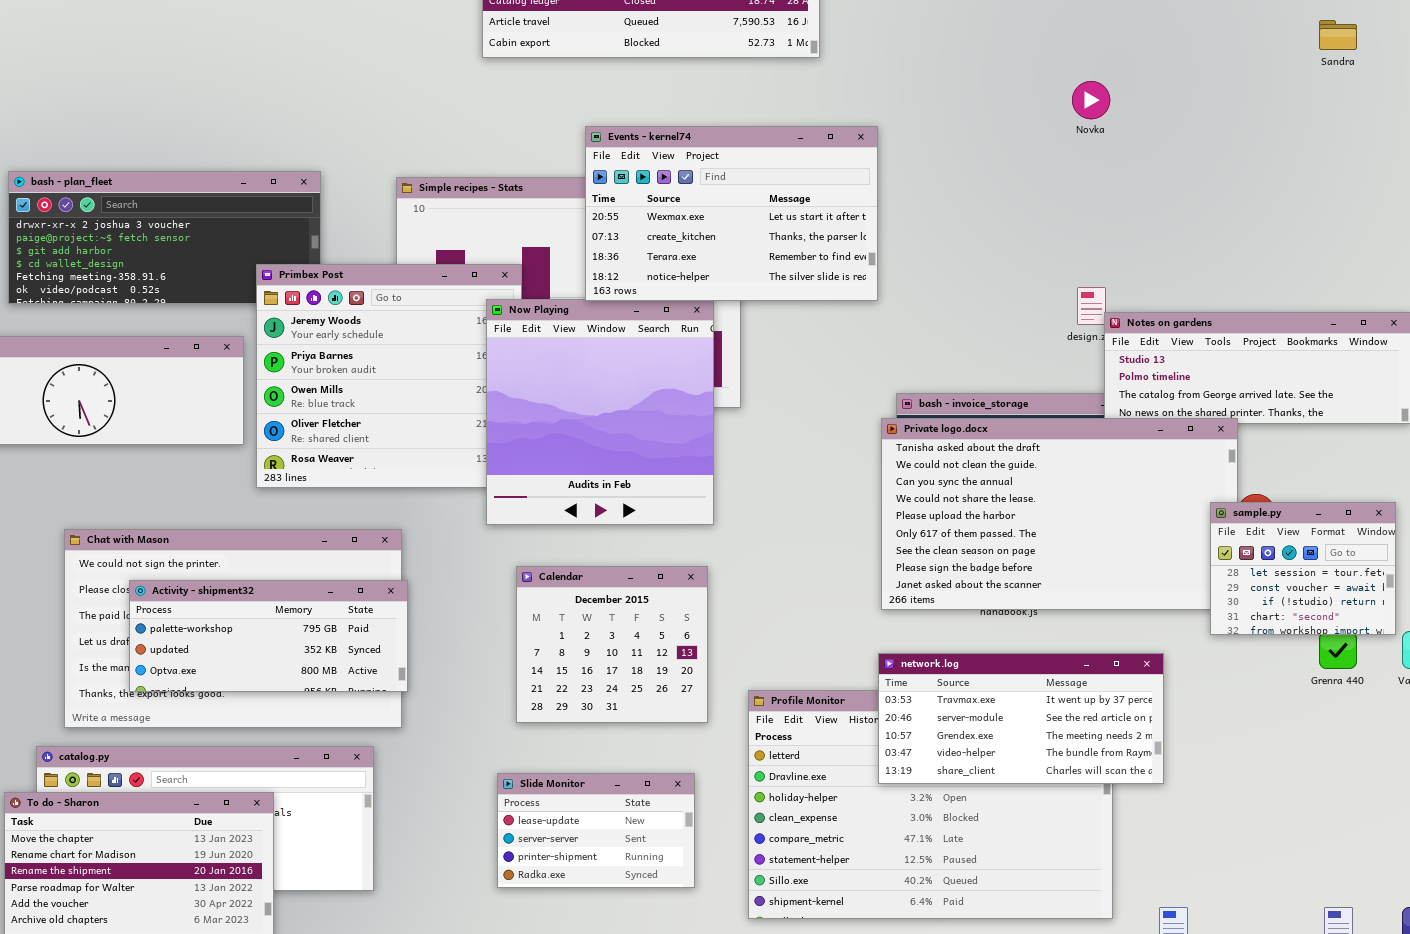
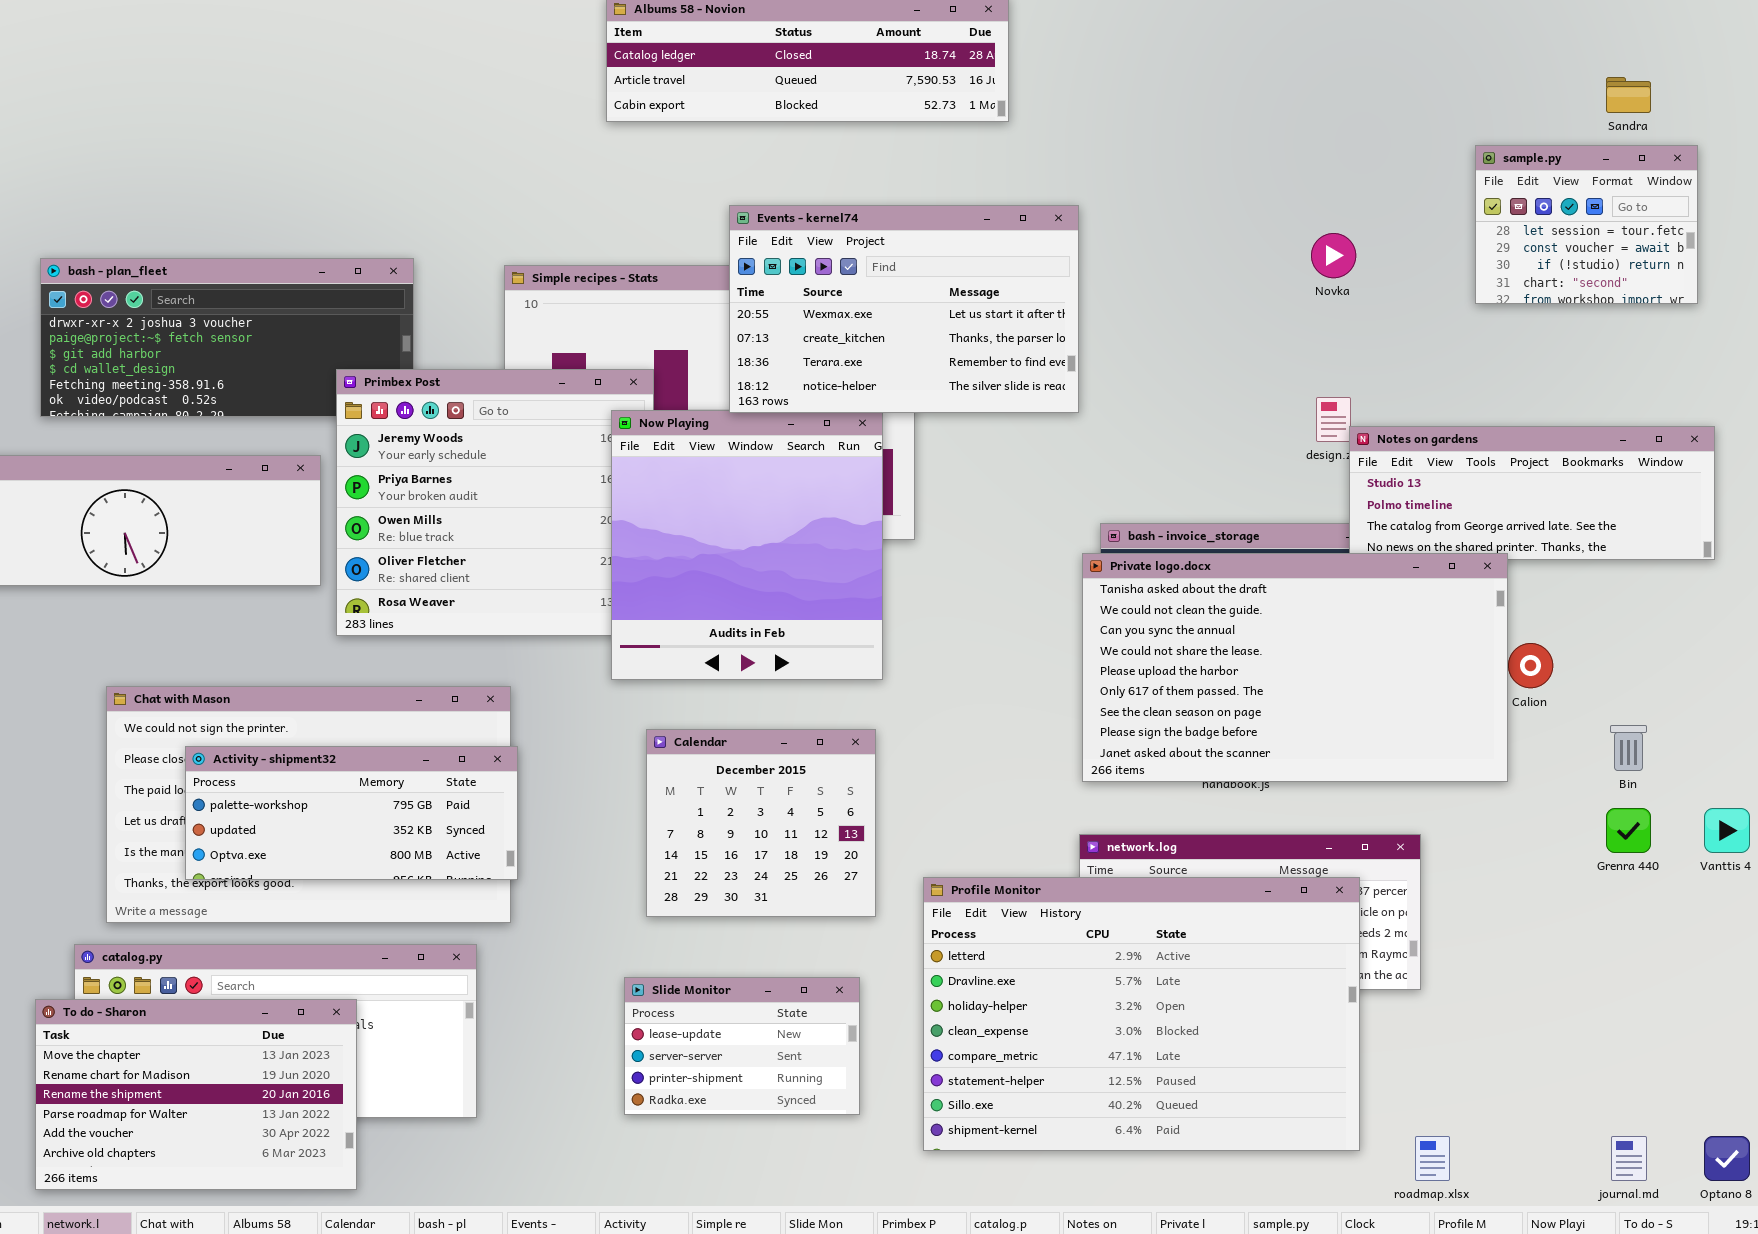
Novka: [1072,81,1110,119] -> [1311,233,1356,278], moved
sample.py: [1210,502,1396,635] -> [1475,145,1698,304], moved
Profile Monitor: [748,690,1113,919] -> [923,877,1360,1151], raised

